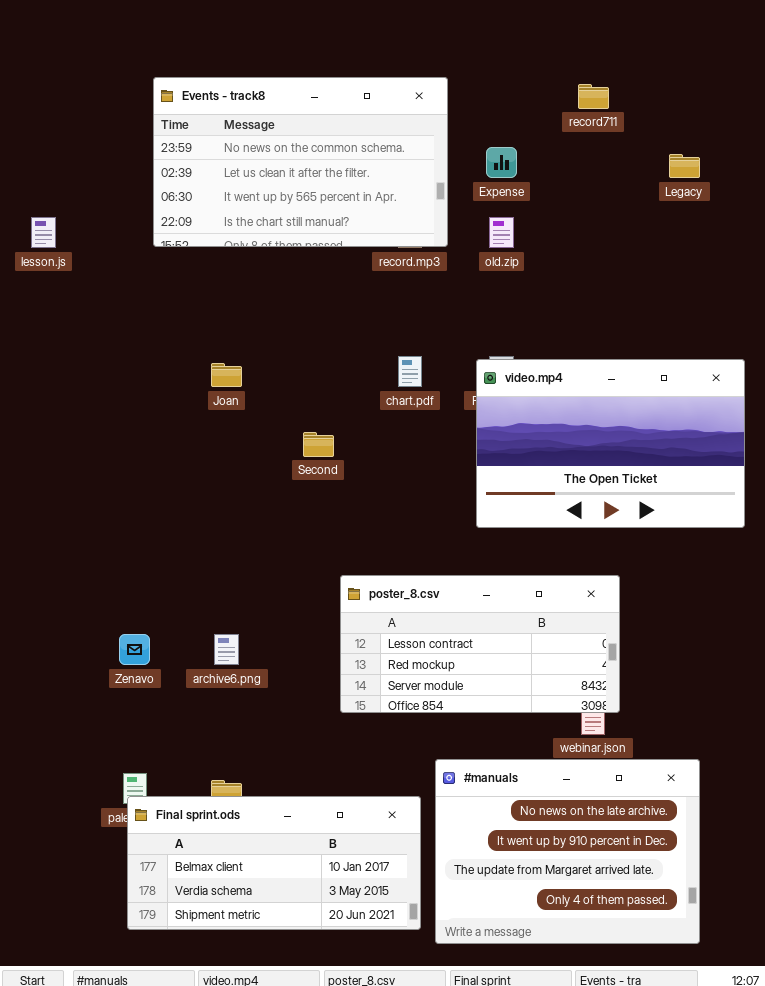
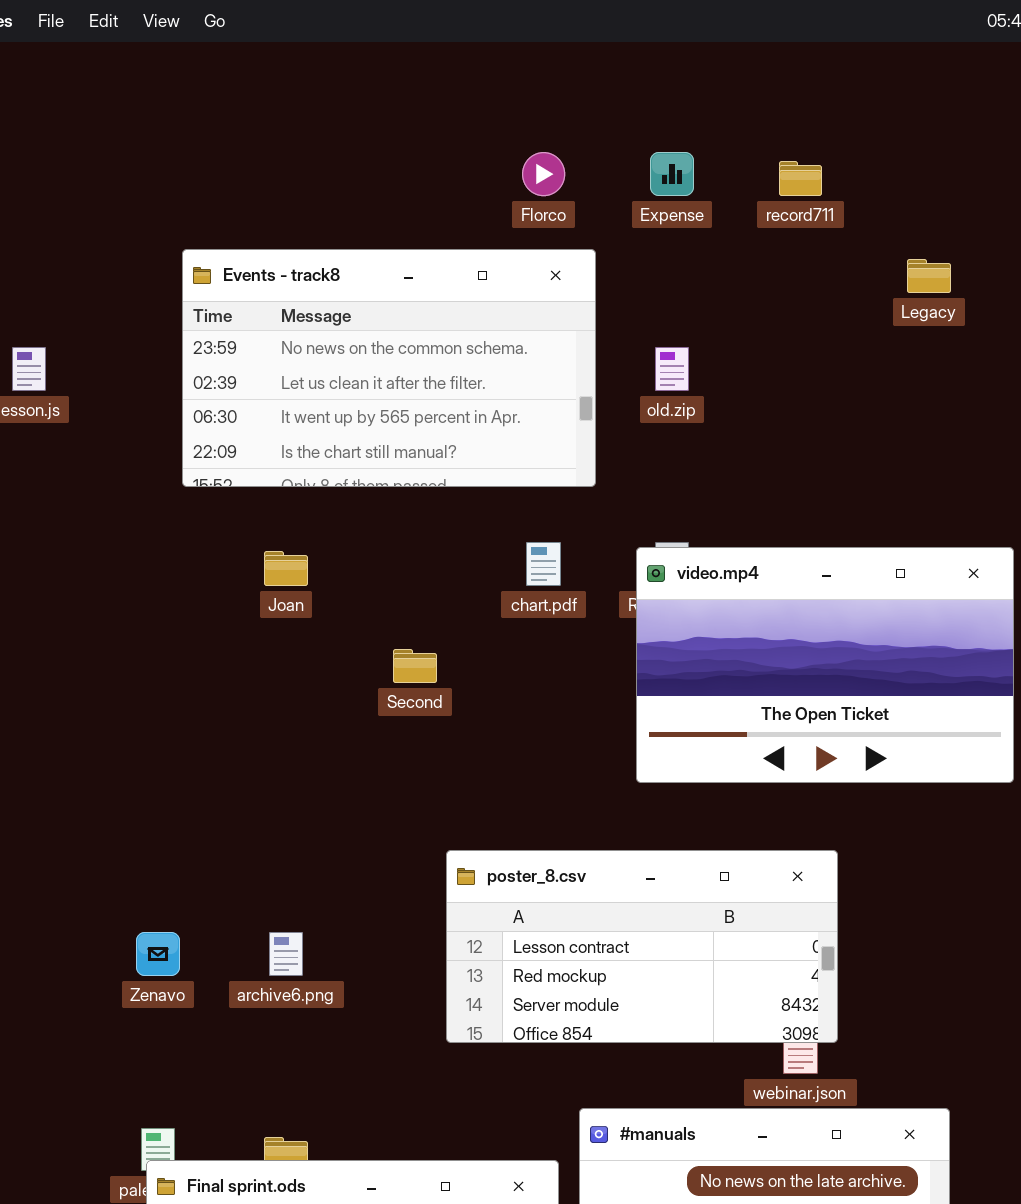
Events - track8: [153,77,448,247] -> [182,249,596,487], moved
Expense: [486,147,517,178] -> [650,152,694,196], moved

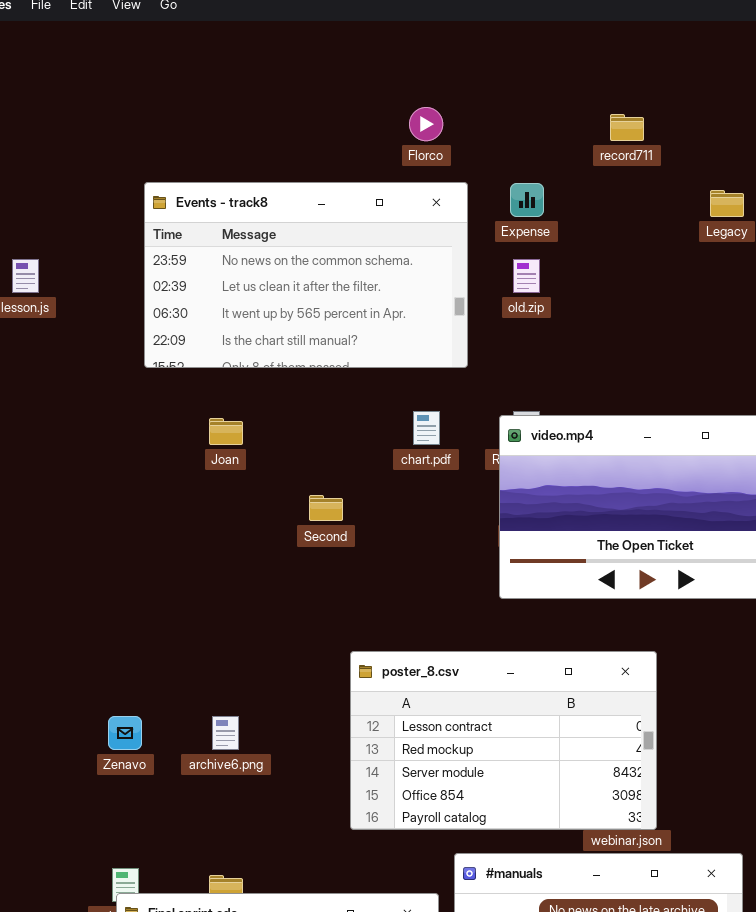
Expense: [650,152,694,196] -> [510,183,544,217], moved
poster_8.csv: [446,850,838,1043] -> [350,651,657,830], resized

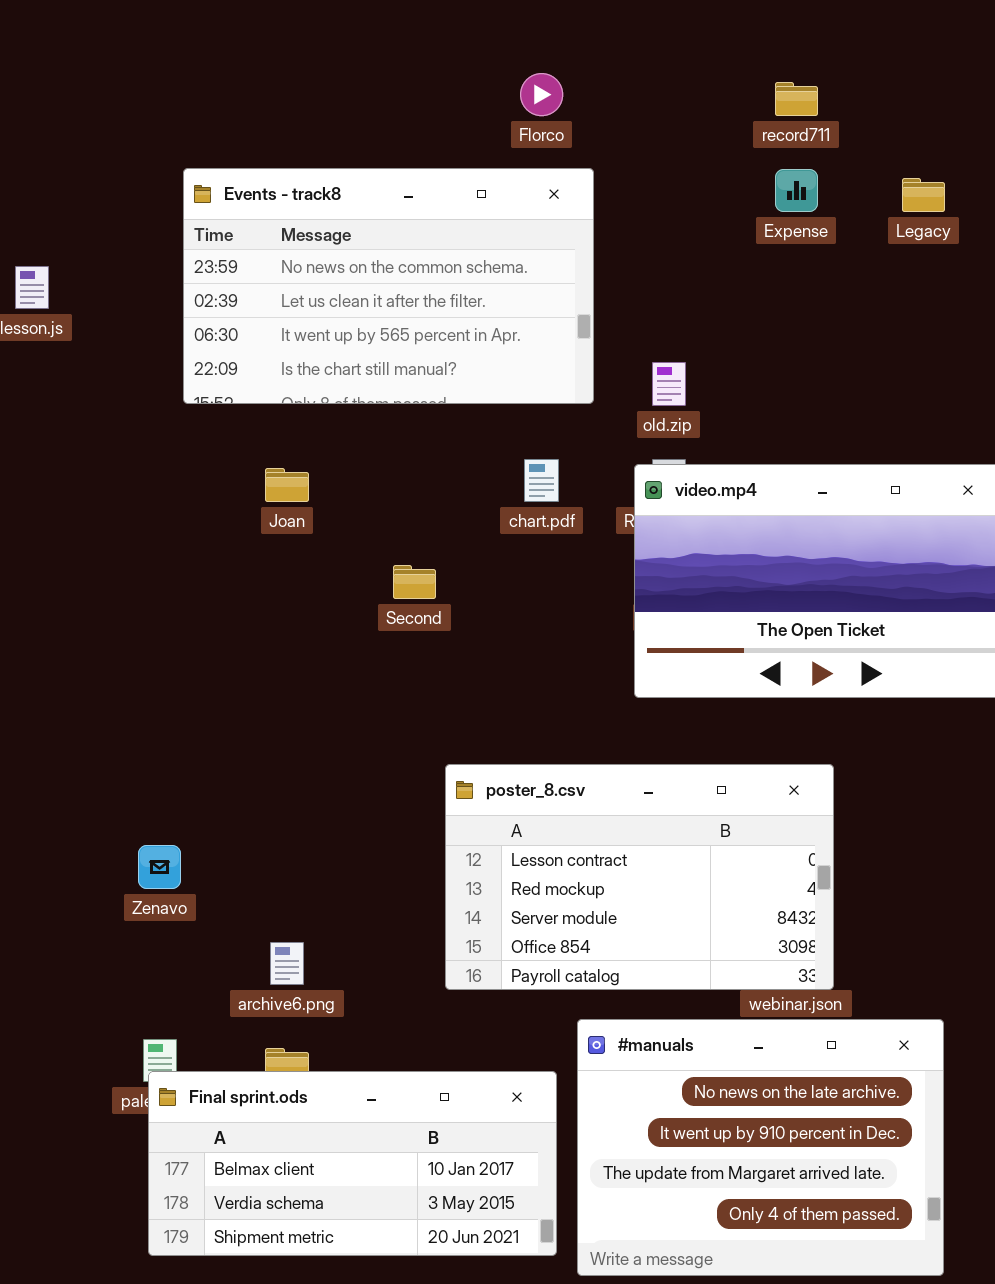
Expense: [510,183,544,217] -> [775,169,818,212], moved
old.zip: [513,259,540,293] -> [652,362,686,406], moved
archive6.png: [212,716,239,750] -> [270,942,304,985], moved

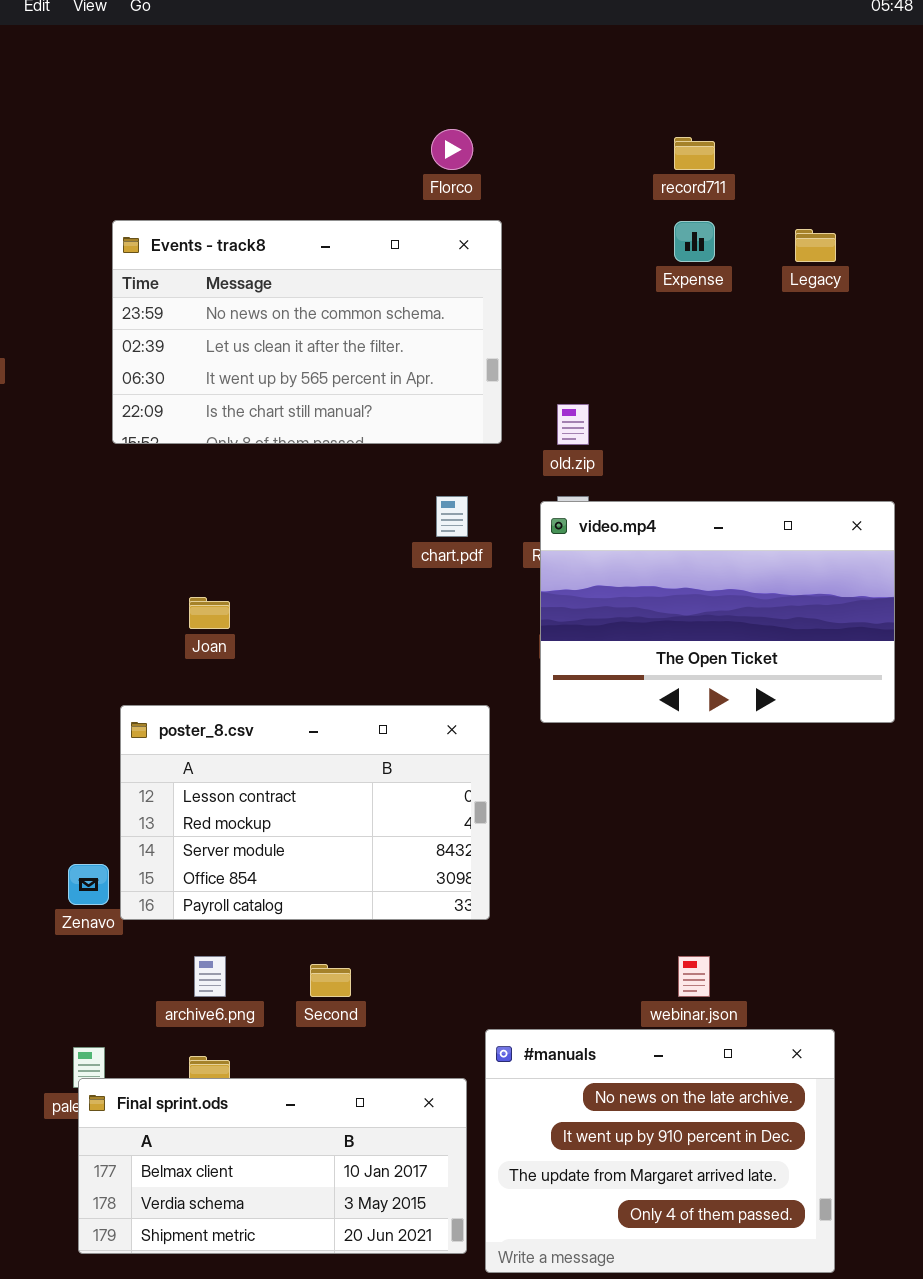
Joan: [265,468,309,502] -> [189,597,230,629], moved
Second: [393,565,436,599] -> [310,964,351,997], moved
poster_8.csv: [445,764,834,990] -> [120,705,490,920], moved

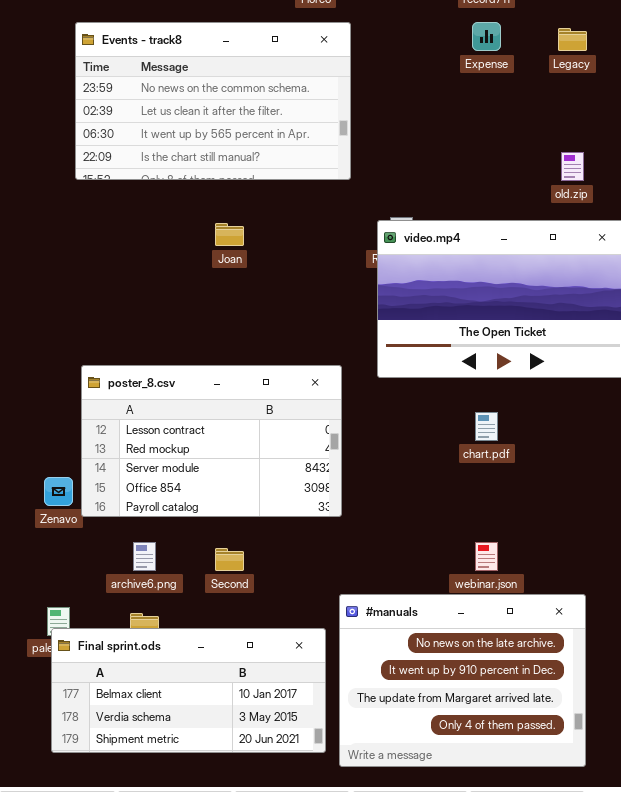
old.zip: [557,404,589,445] -> [561,152,584,181], moved
chart.pdf: [436,496,468,537] -> [475,412,498,441], moved
Joan: [189,597,230,629] -> [215,223,244,246], moved

